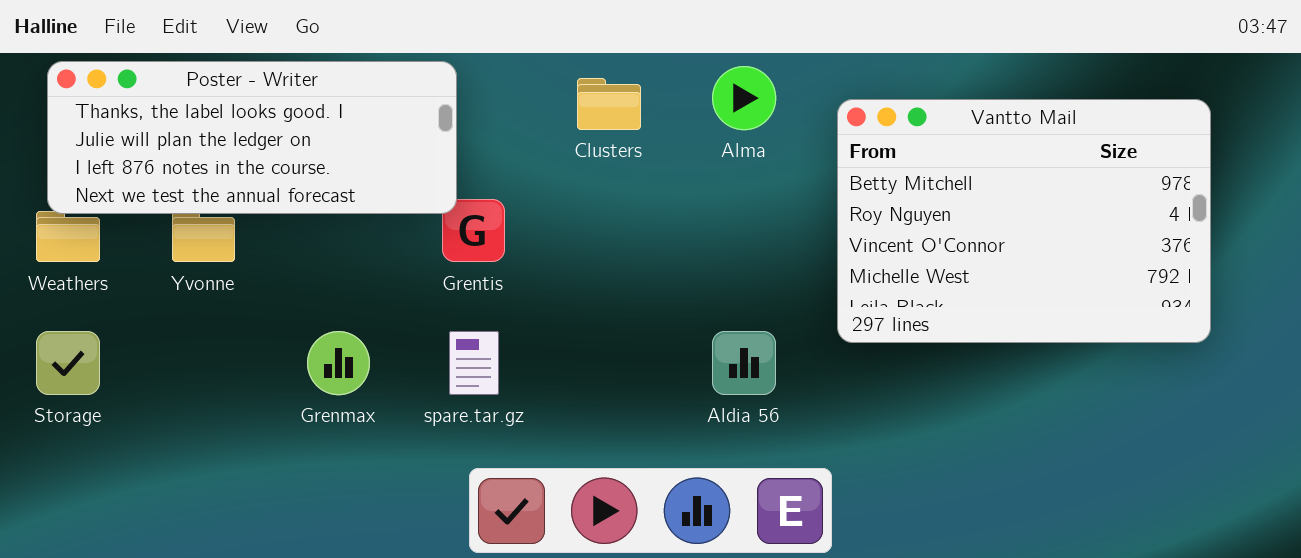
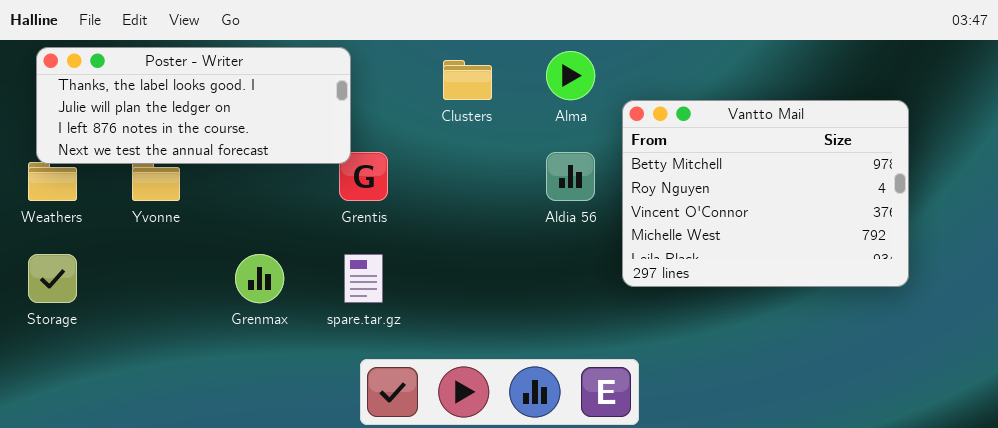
Vantto Mail: [837,99,1211,343] -> [622,100,909,287], moved
Aldia 56: [712,331,776,395] -> [546,152,595,201], moved

